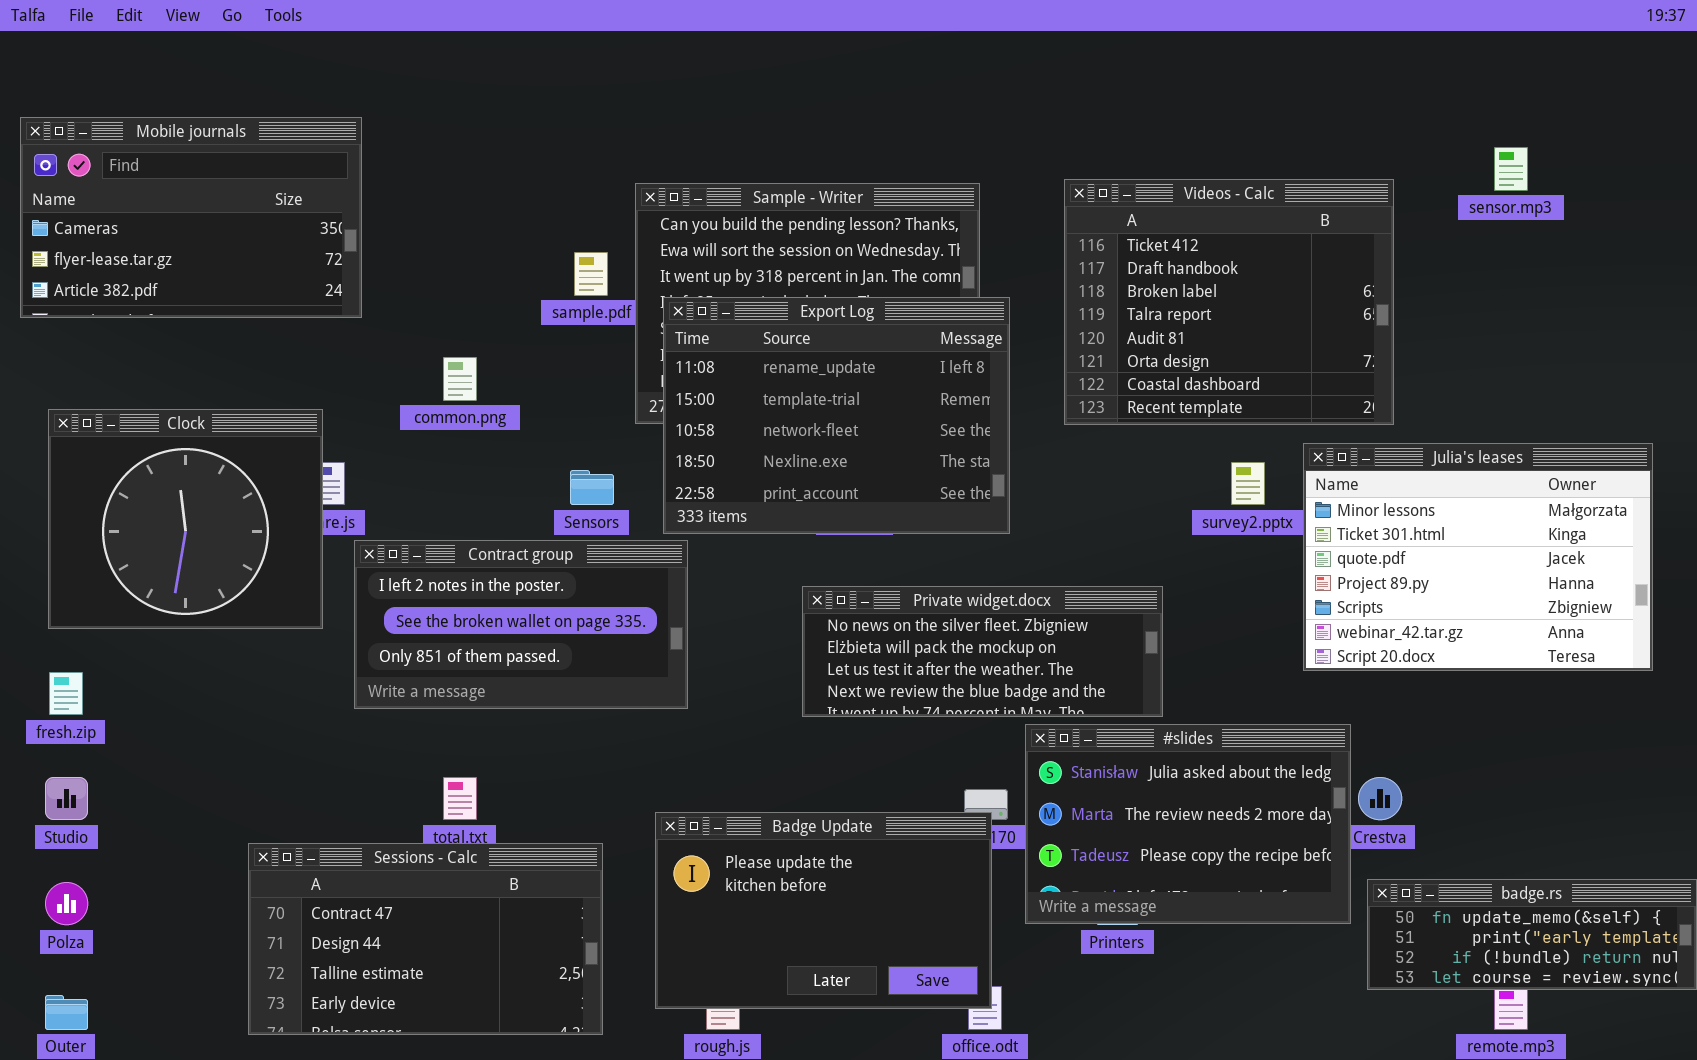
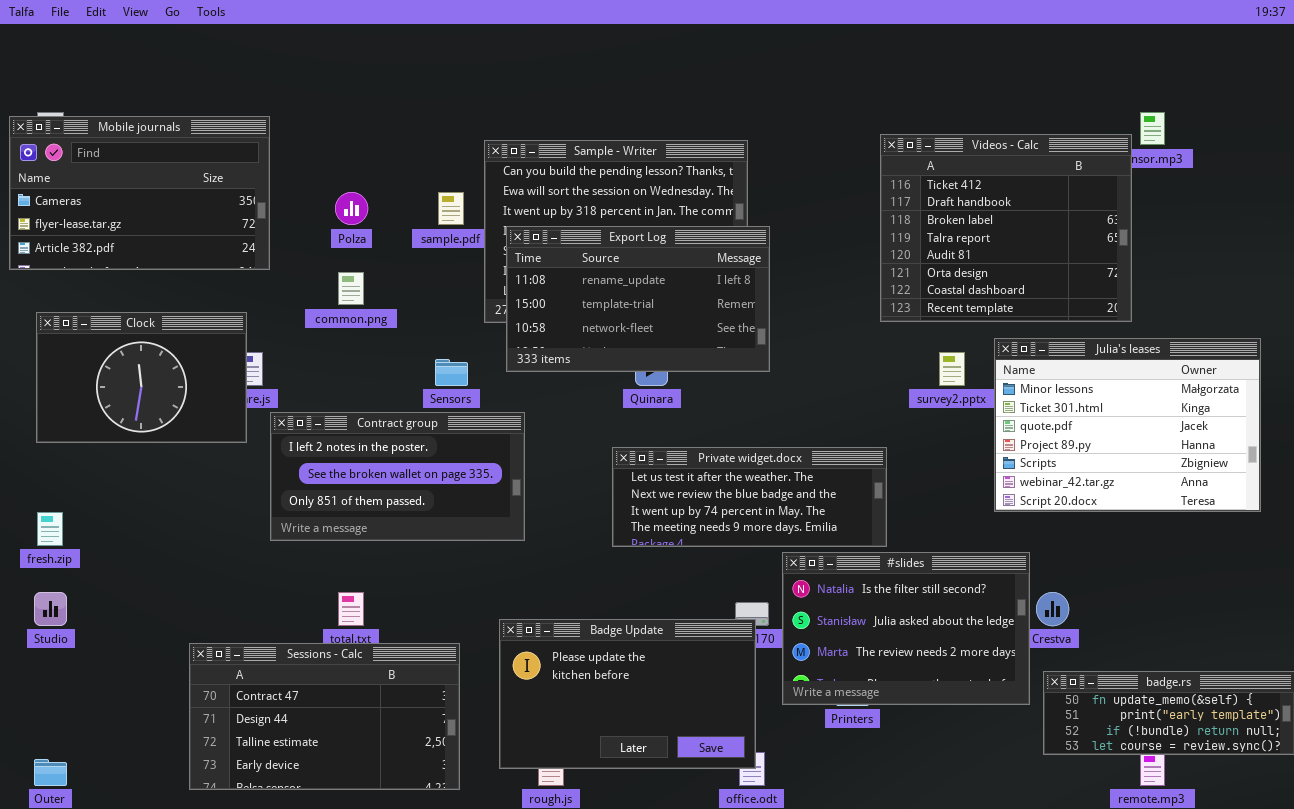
Mobile journals: [20,117,362,318] -> [9,116,270,270], moved
Videos - Calc: [1064,179,1394,425] -> [880,134,1132,322], moved
Export Log: [663,297,1010,534] -> [506,226,770,372], resized
Clock: [48,409,323,629] -> [36,312,247,443], resized
Private widget.docx: [802,586,1163,717] -> [612,447,887,547], scrolled down 2 rows
#slides: [1025,724,1351,924] -> [782,552,1030,705], scrolled up 1 row
Polza: [45,882,88,925] -> [335,192,368,225], moved

